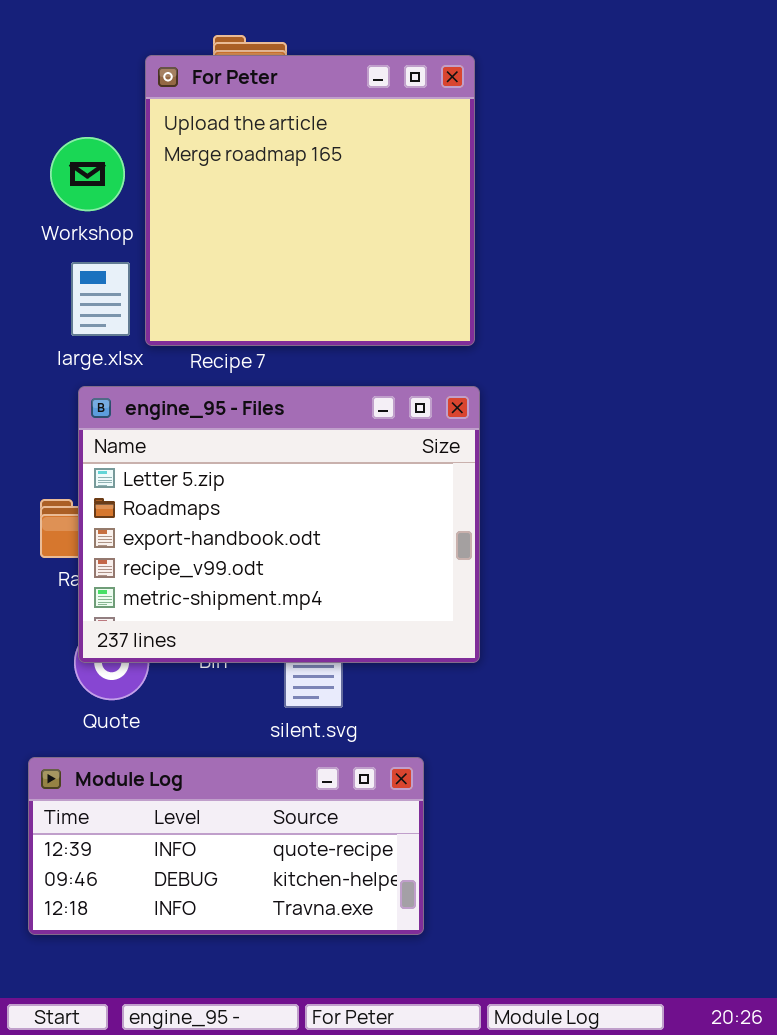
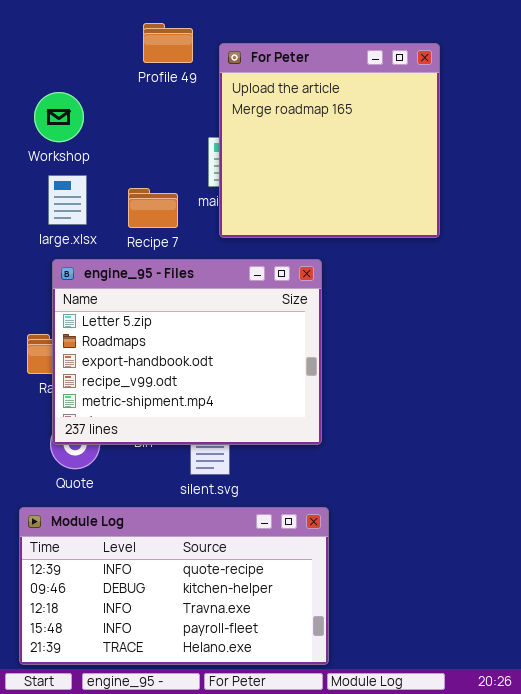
For Peter: [145,55,475,346] -> [219,43,440,238], moved
Module Log: [28,757,424,935] -> [19,507,329,665], resized

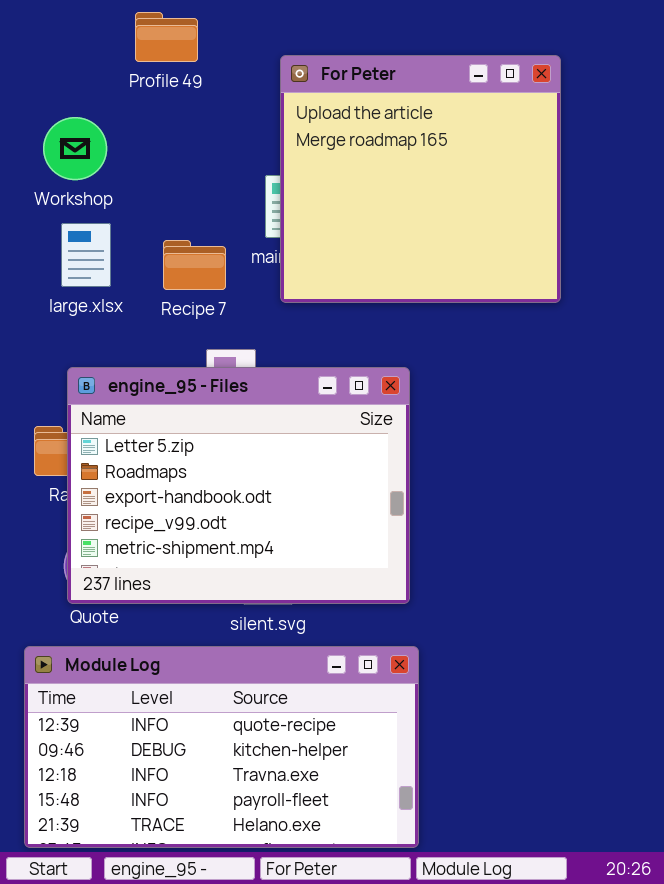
Profile 49: [143,23,193,63] -> [135,12,198,62], moved
engine_95 - Files: [52,259,322,445] -> [67,367,410,604], moved

